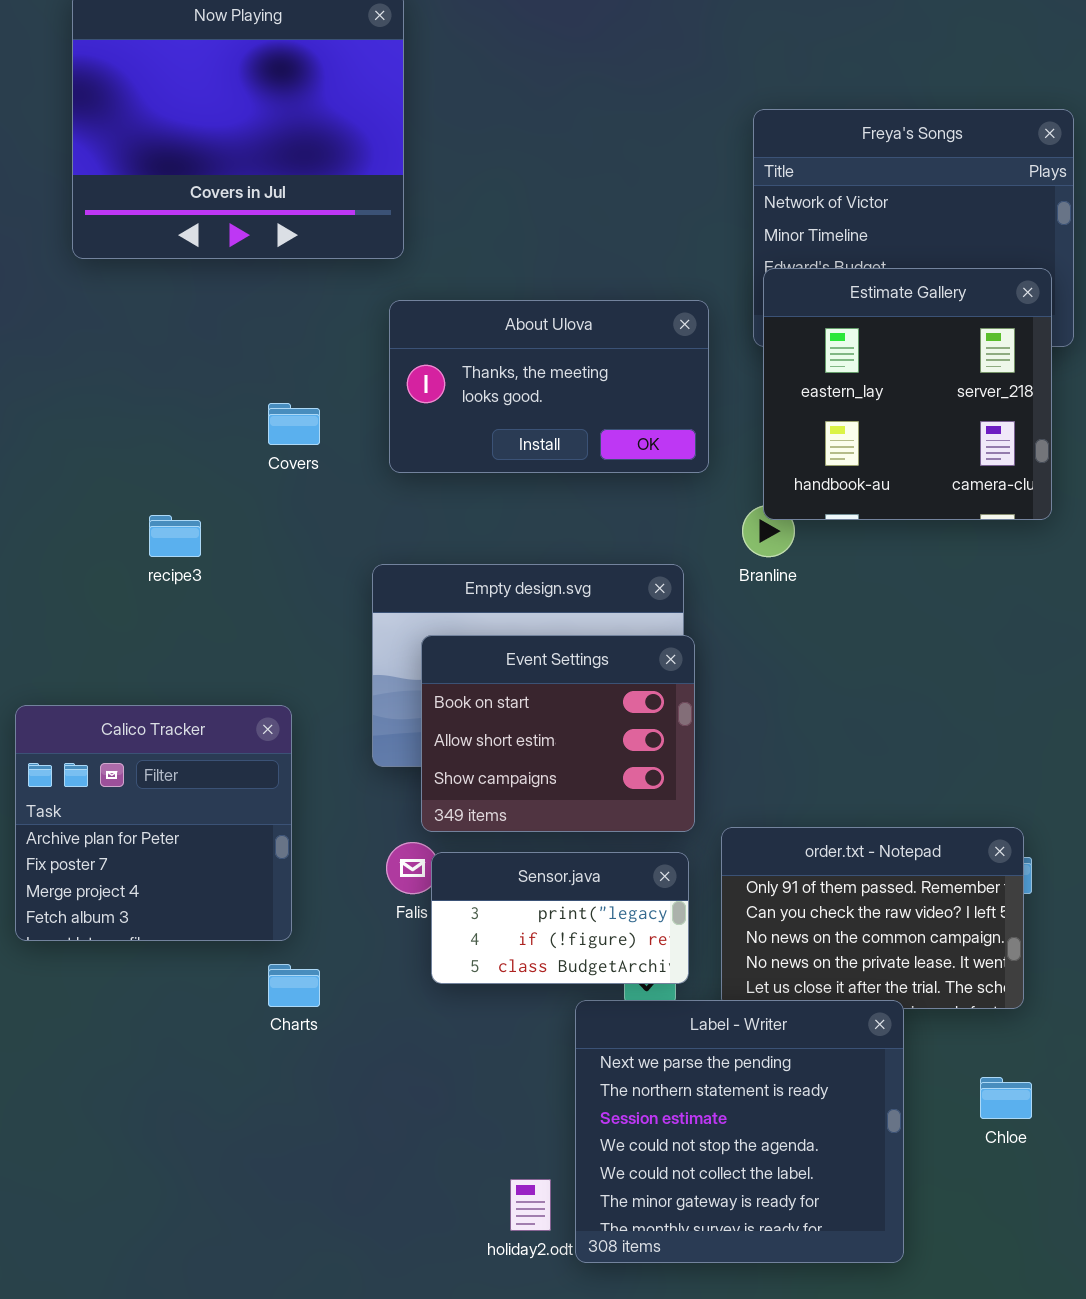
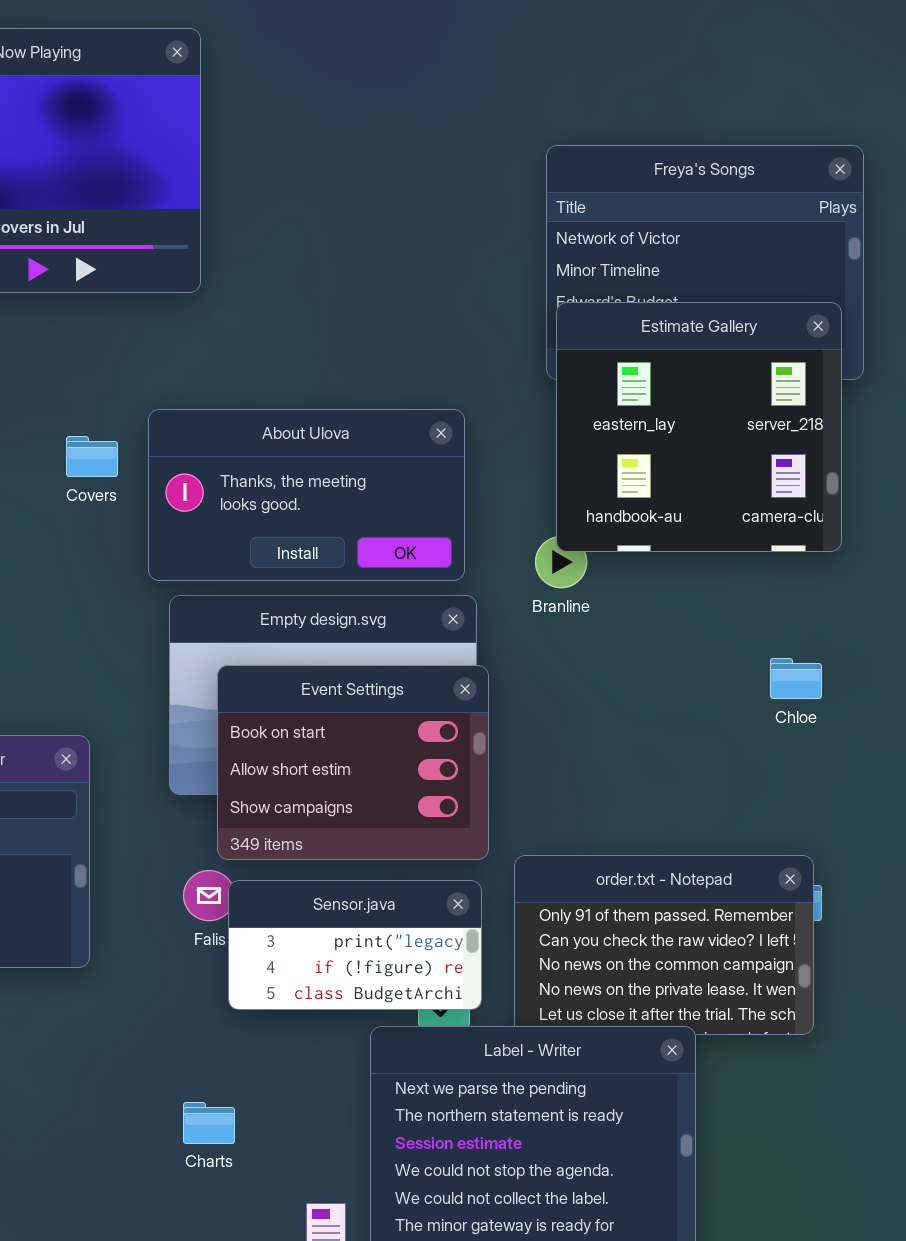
About Ulova: [389,300,709,473] -> [148,409,465,581], moved
Charts: [268,964,320,1007] -> [183,1102,235,1144], moved
Chloe: [980,1077,1032,1119] -> [770,658,822,699], moved

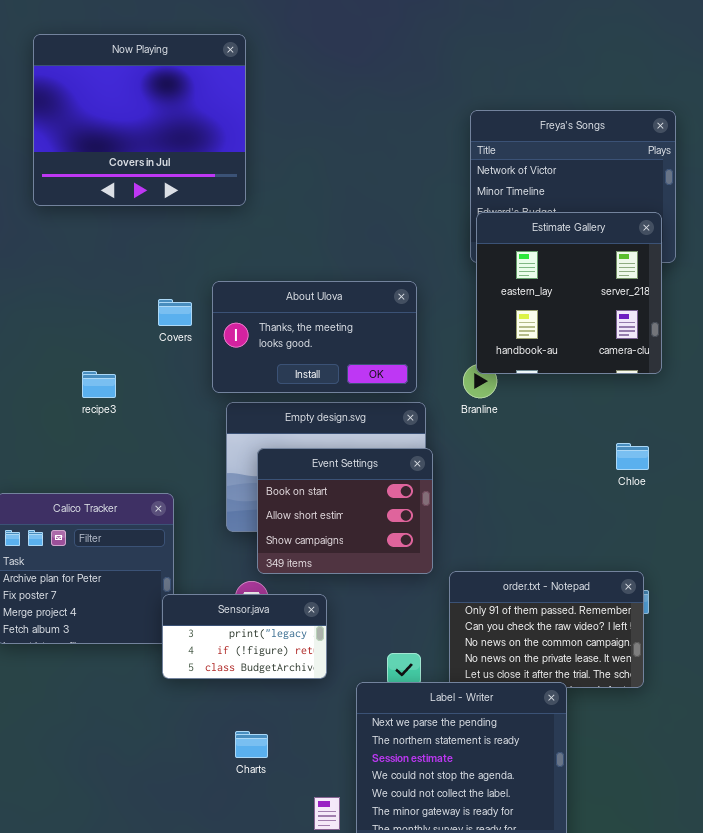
Sensor.java: [228,880,482,1010] -> [162,594,327,679], moved

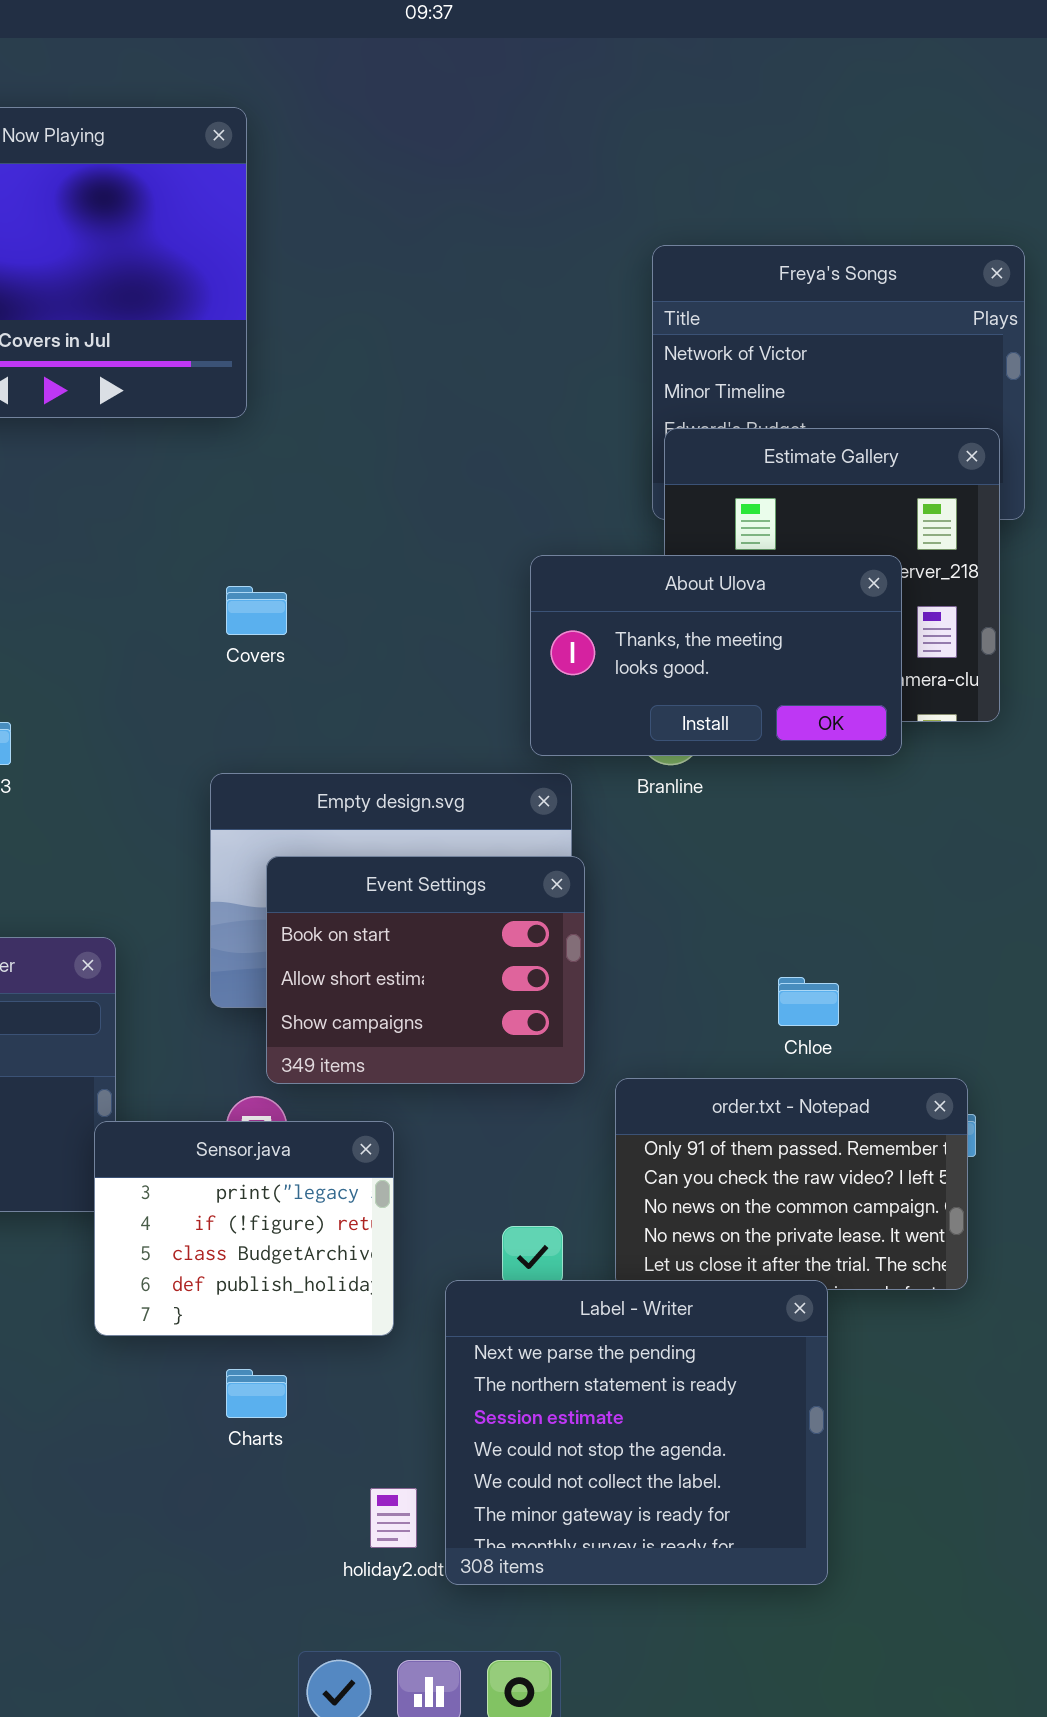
About Ulova: [212,281,417,393] -> [530,555,902,756], moved
Covers: [158,299,192,326] -> [226,586,287,635], moved
Chloe: [616,443,649,470] -> [778,977,839,1026], moved
Sensor.java: [162,594,327,679] -> [94,1121,394,1336], resized

